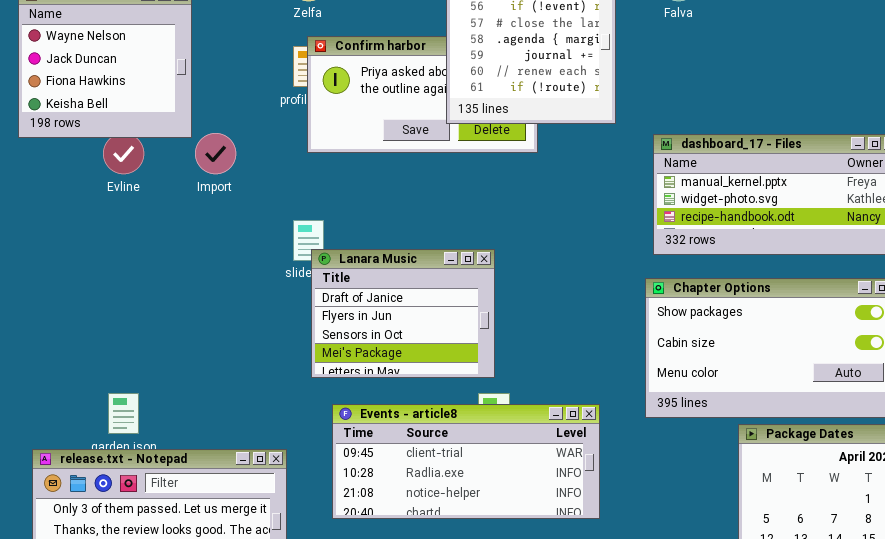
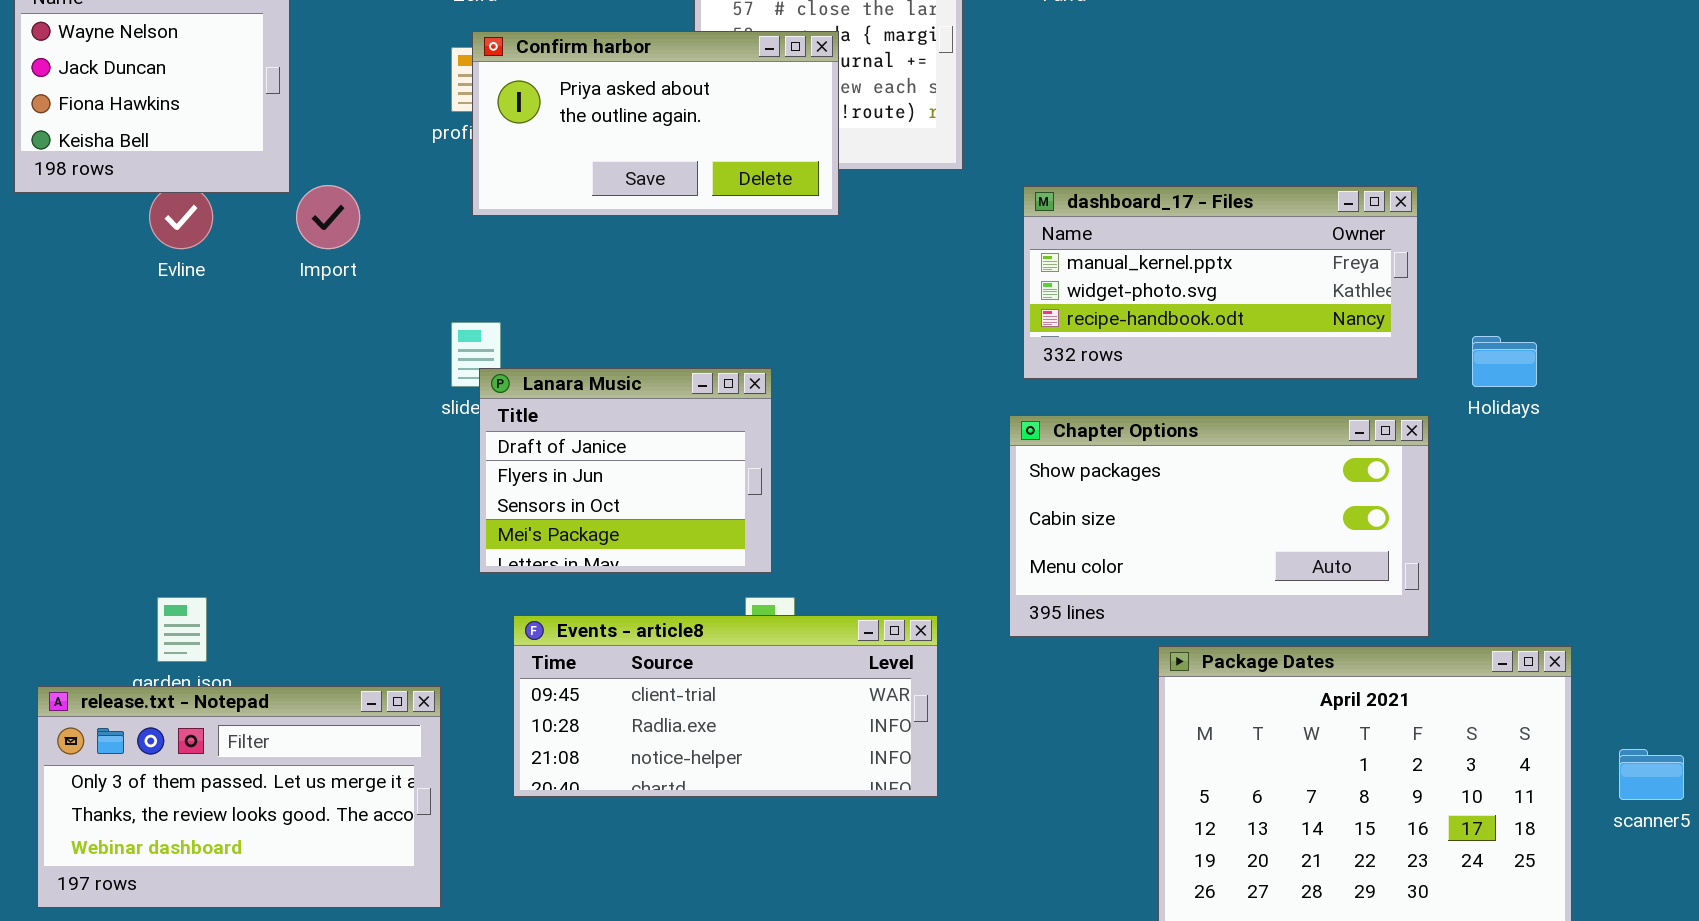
Confirm harbor: [307,36,538,153] -> [472,31,839,216], raised

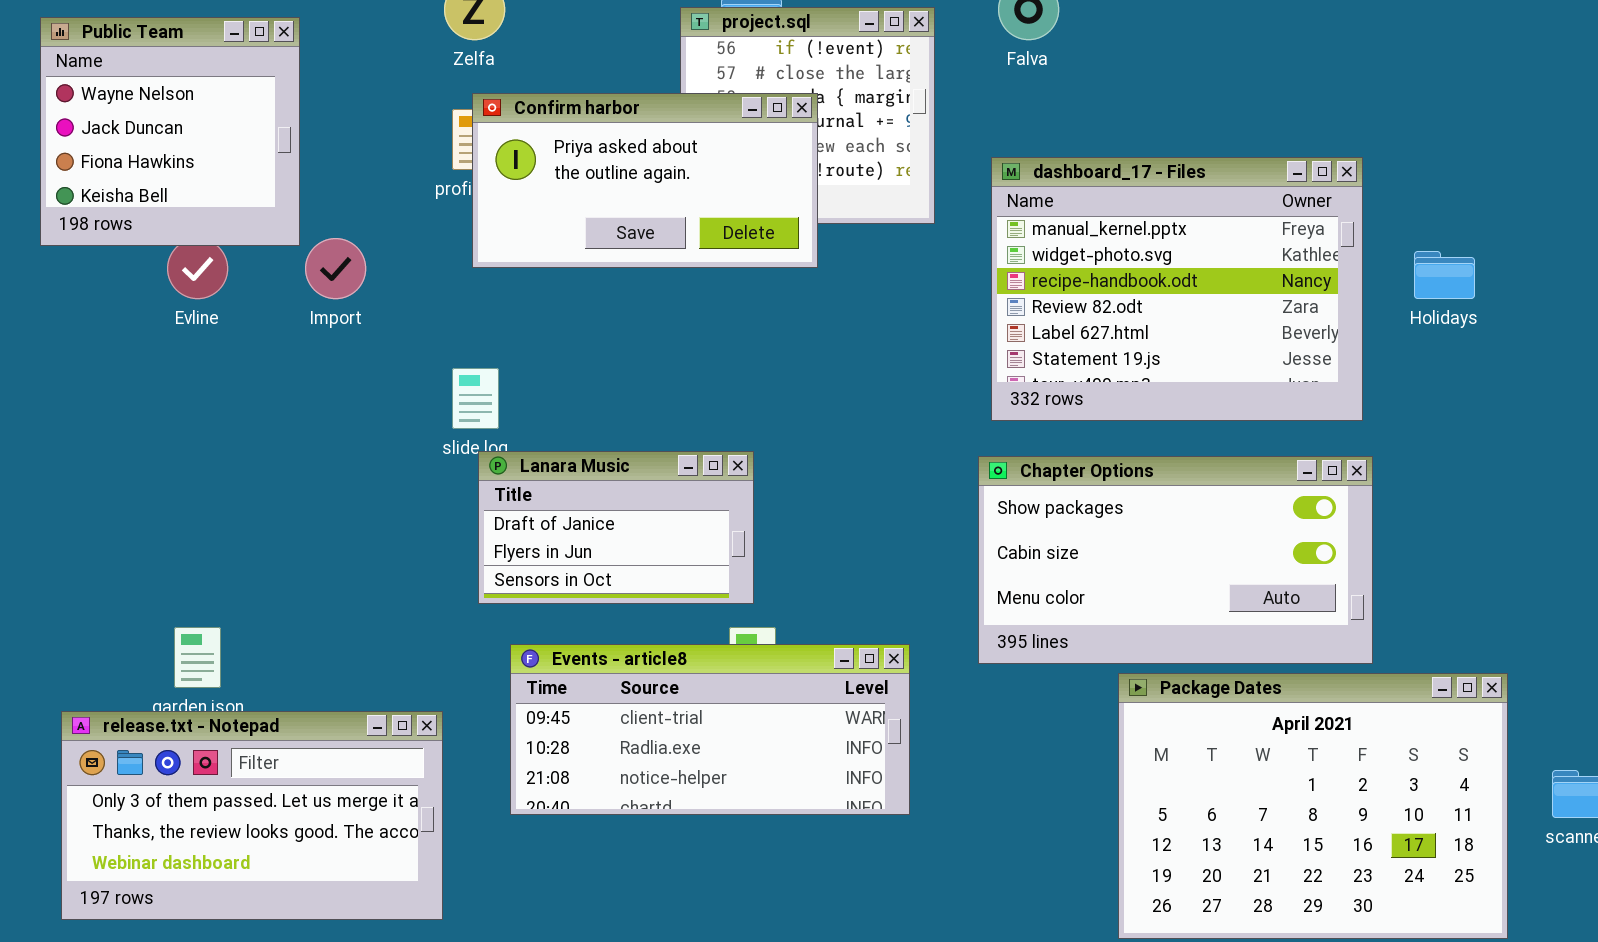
dashboard_17 - Files: [1023,186,1418,379] -> [991,157,1363,421], resized
Holidays: [1472,336,1537,387] -> [1414,251,1475,299], moved
Lanara Music: [479,368,772,573] -> [478,451,754,604], resized

